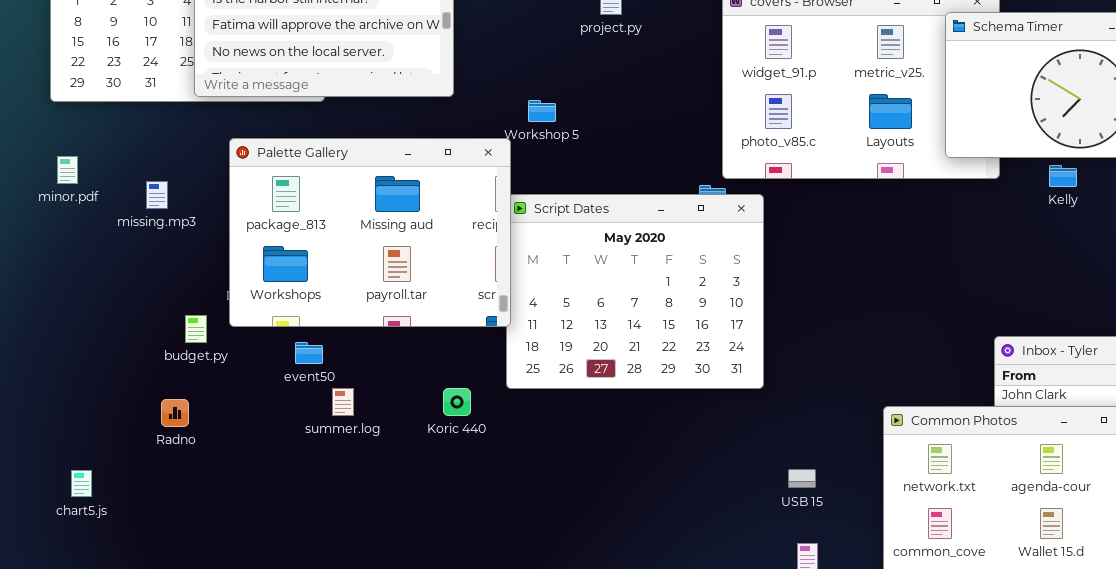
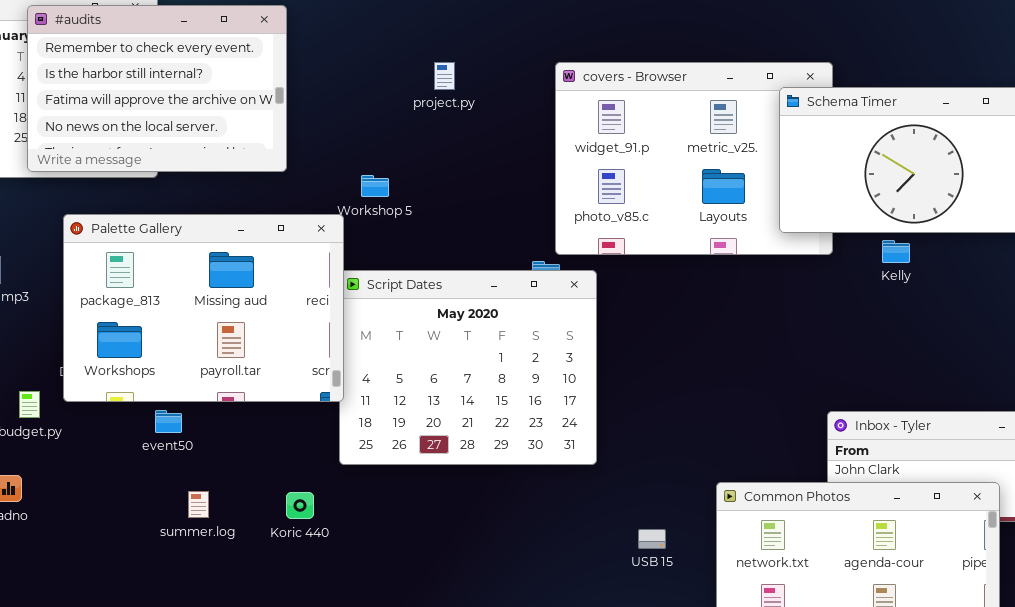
event50: [295,342,323,364] -> [155,410,182,433], moved
summer.log: [332,388,354,416] -> [188,491,209,518], moved
Koric 440: [443,388,471,416] -> [286,492,314,519], moved
USB 15: [788,469,816,488] -> [638,529,666,549], moved

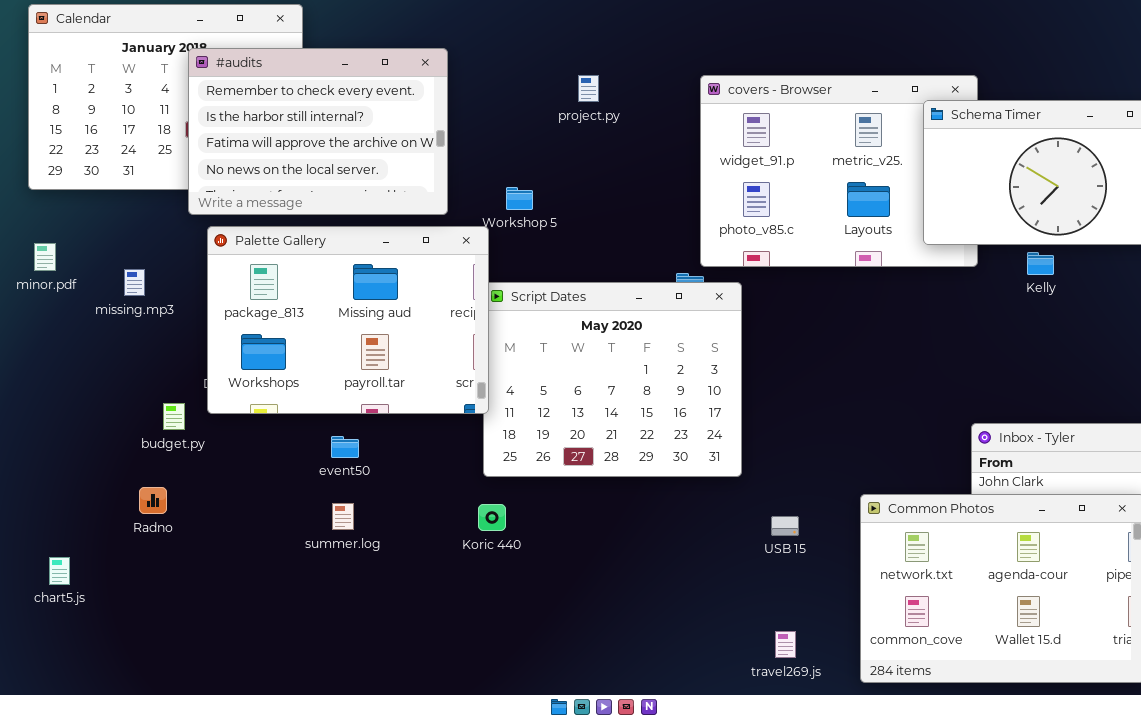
#audits: [27,5,287,172] -> [188,48,448,215], moved
event50: [155,410,182,433] -> [331,436,359,458], moved
Koric 440: [286,492,314,519] -> [478,504,506,531], moved
USB 15: [638,529,666,549] -> [771,516,799,536], moved

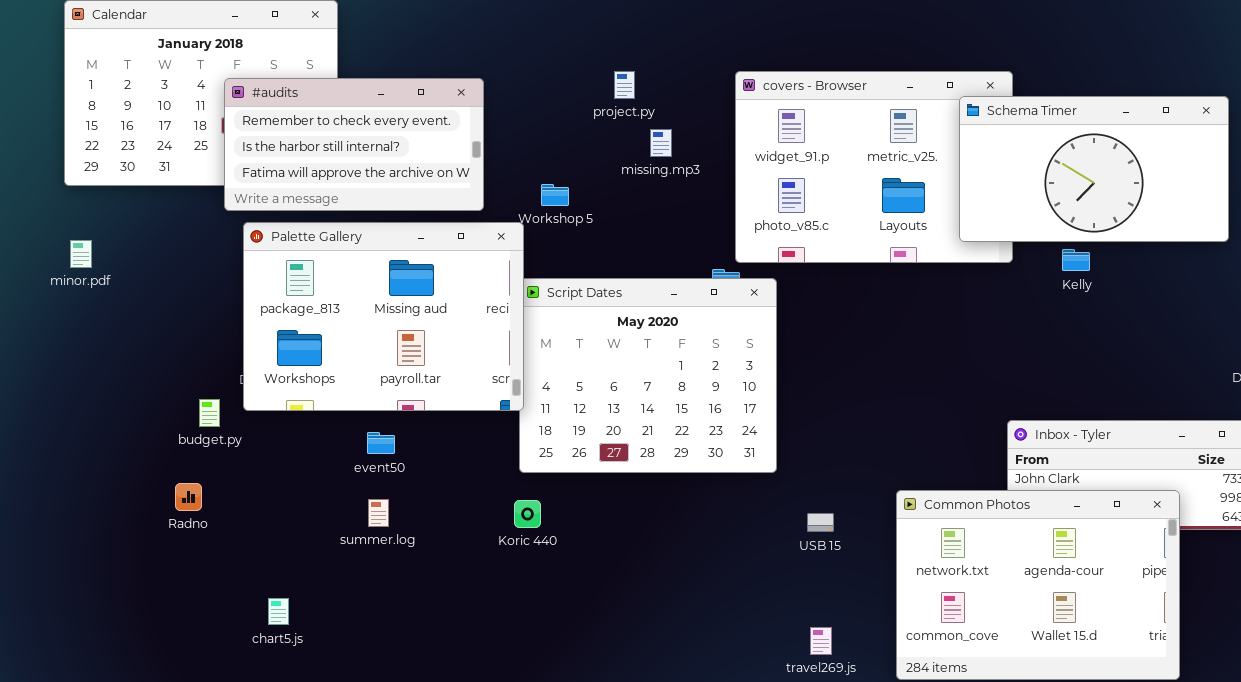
#audits: [188,48,448,215] -> [224,78,484,211], resized
missing.mp3: [124,269,145,296] -> [650,129,672,157], moved
chart5.js: [49,557,70,585] -> [268,598,289,625], moved

